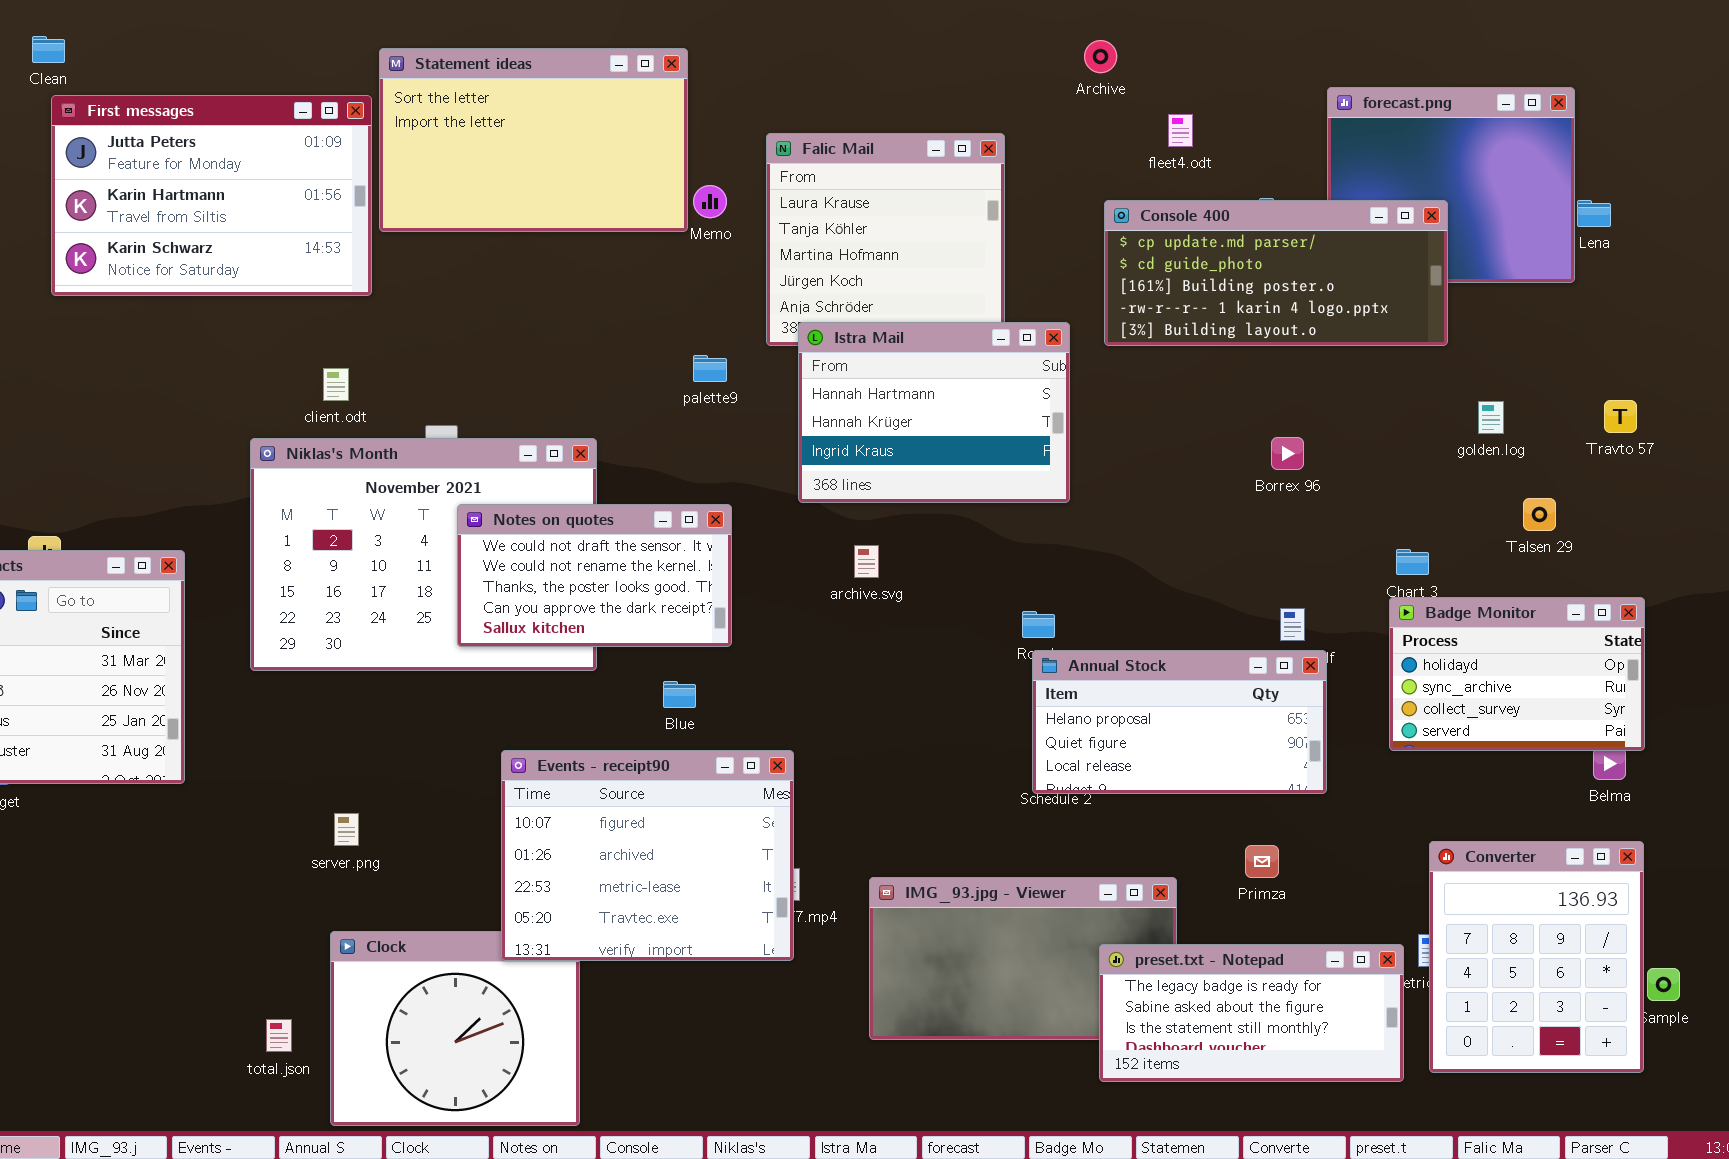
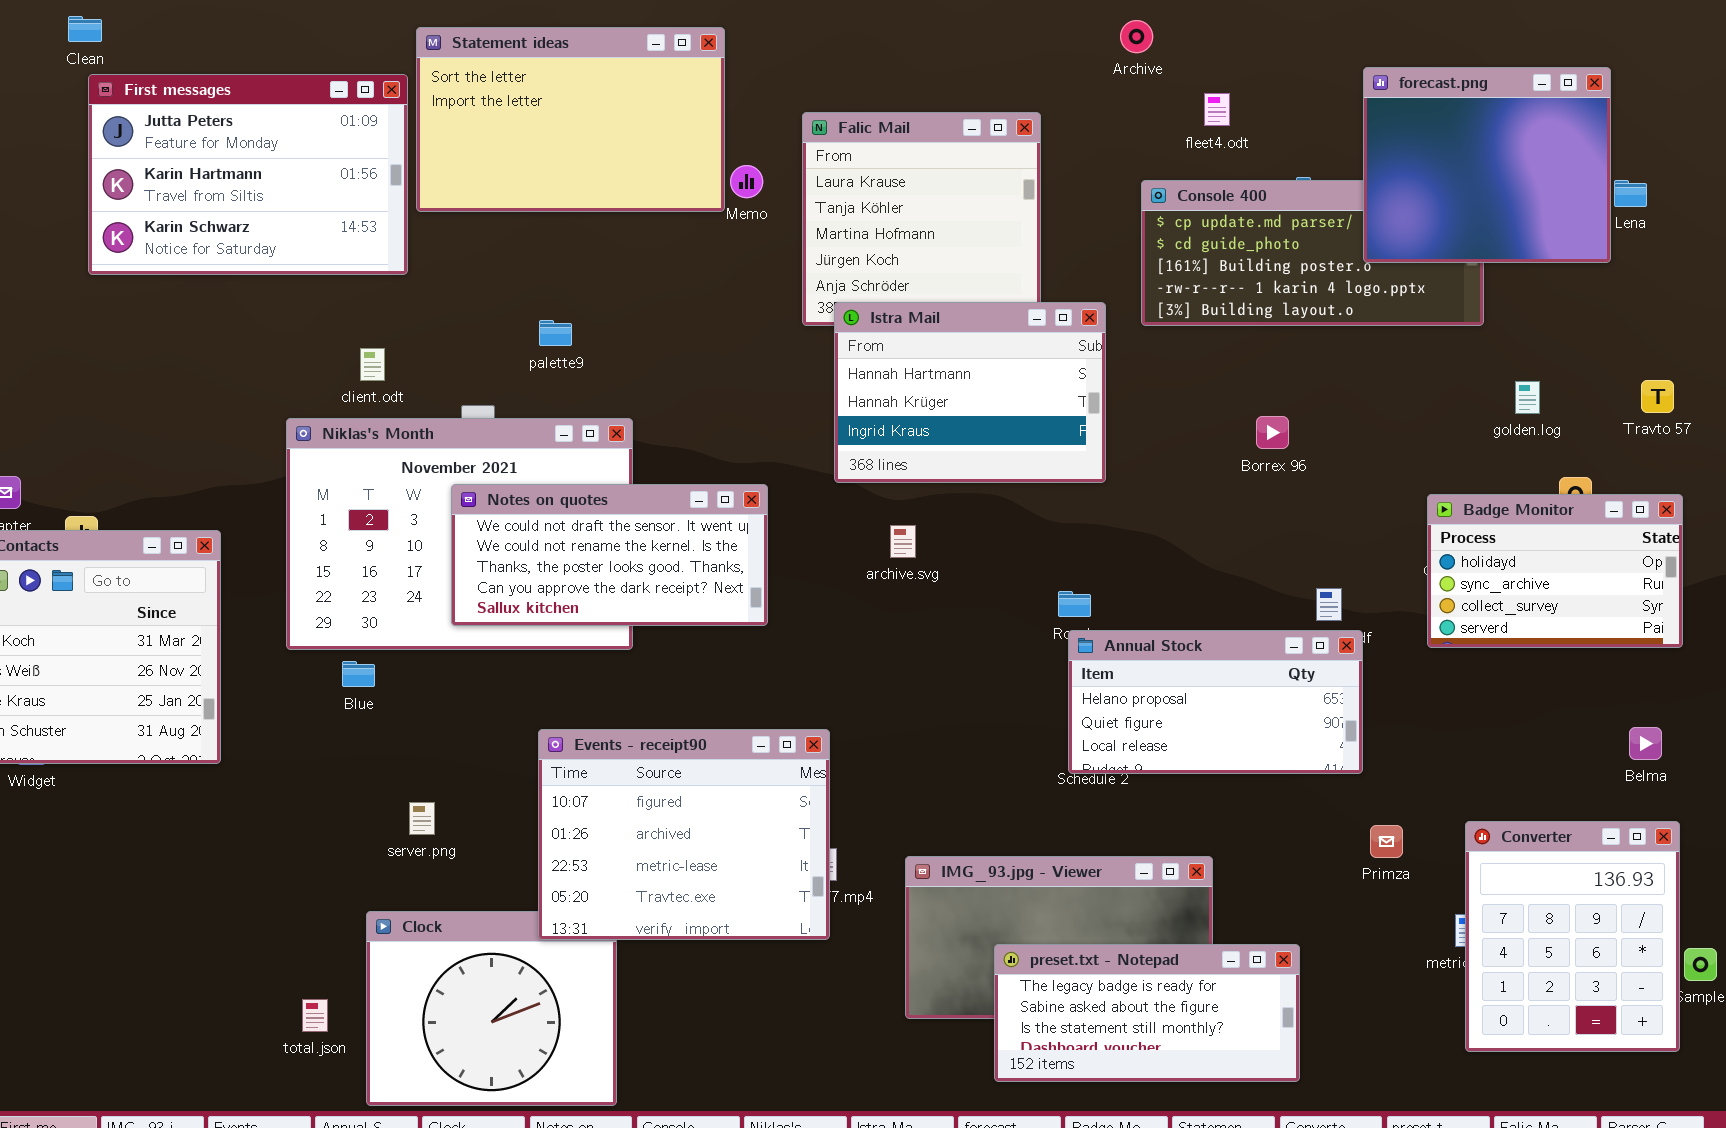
forecast.png: [1327,87,1575,283] -> [1363,67,1611,263], raised
palette9: [693,355,727,382] -> [539,320,572,346], moved
Borrex 96: [1271,437,1304,470] -> [1256,416,1289,449], moved
Notes on quotes: [457,504,732,647] -> [451,484,768,626], resized
Badge Monitor: [1389,597,1645,751] -> [1427,494,1683,648], moved
Blue: [663,681,696,708] -> [342,661,375,687], moved
server.png: [334,813,359,846] -> [409,802,435,835], moved
Primza: [1245,845,1279,878] -> [1370,825,1403,858], moved
preset.txt - Notepad: [1099,944,1404,1082] -> [994,944,1300,1082], moved

